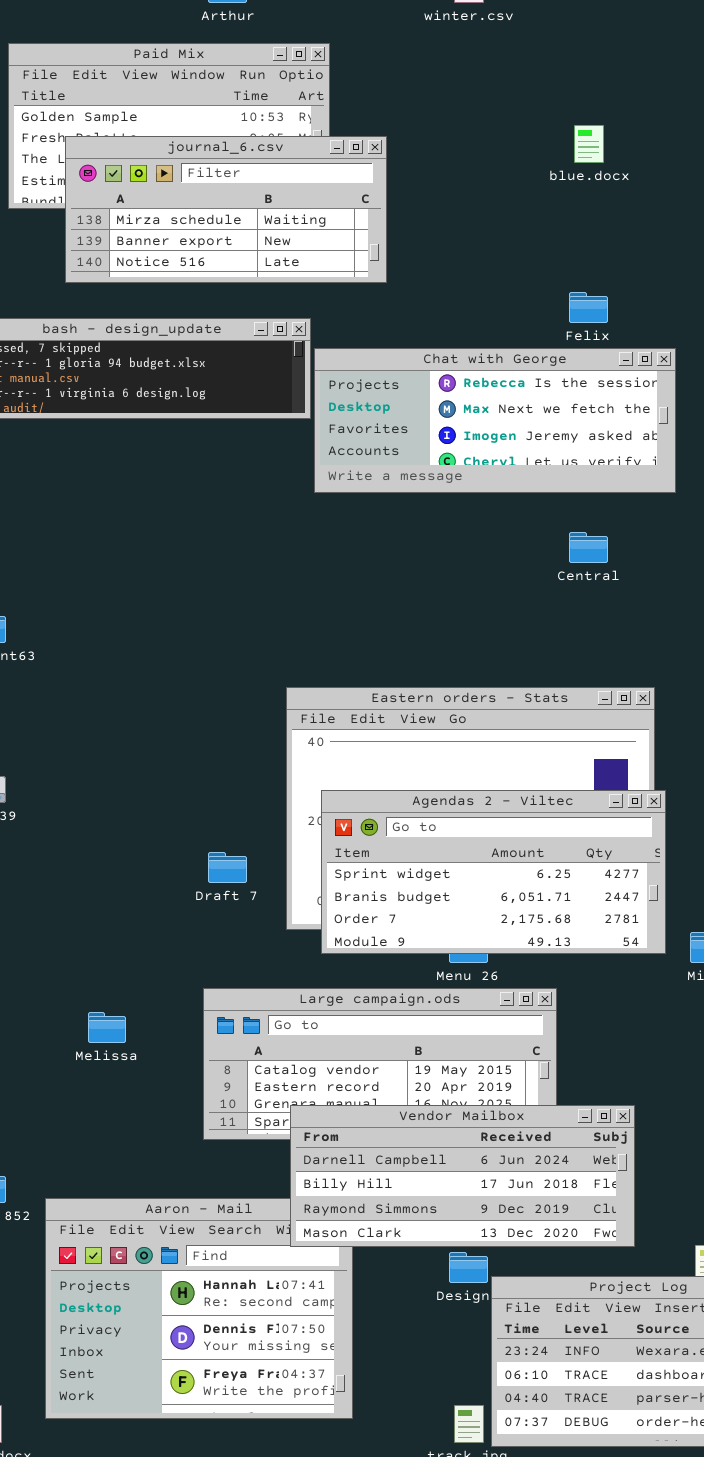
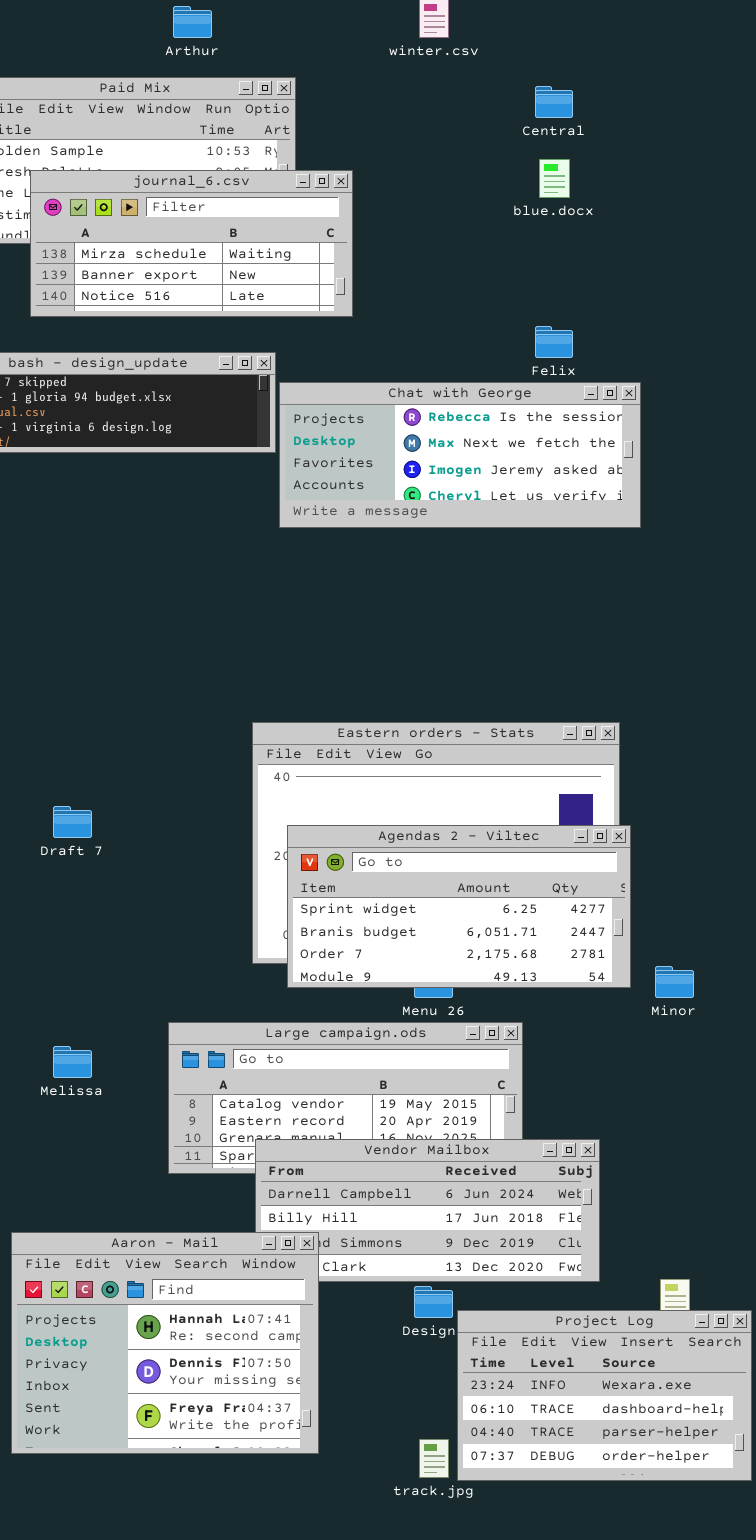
Central: [569,532,608,563] -> [535,86,573,118], moved
Draft 7: [208,852,247,883] -> [53,806,92,838], moved
Aaron - Mail: [45,1198,353,1419] -> [11,1232,319,1454], raised

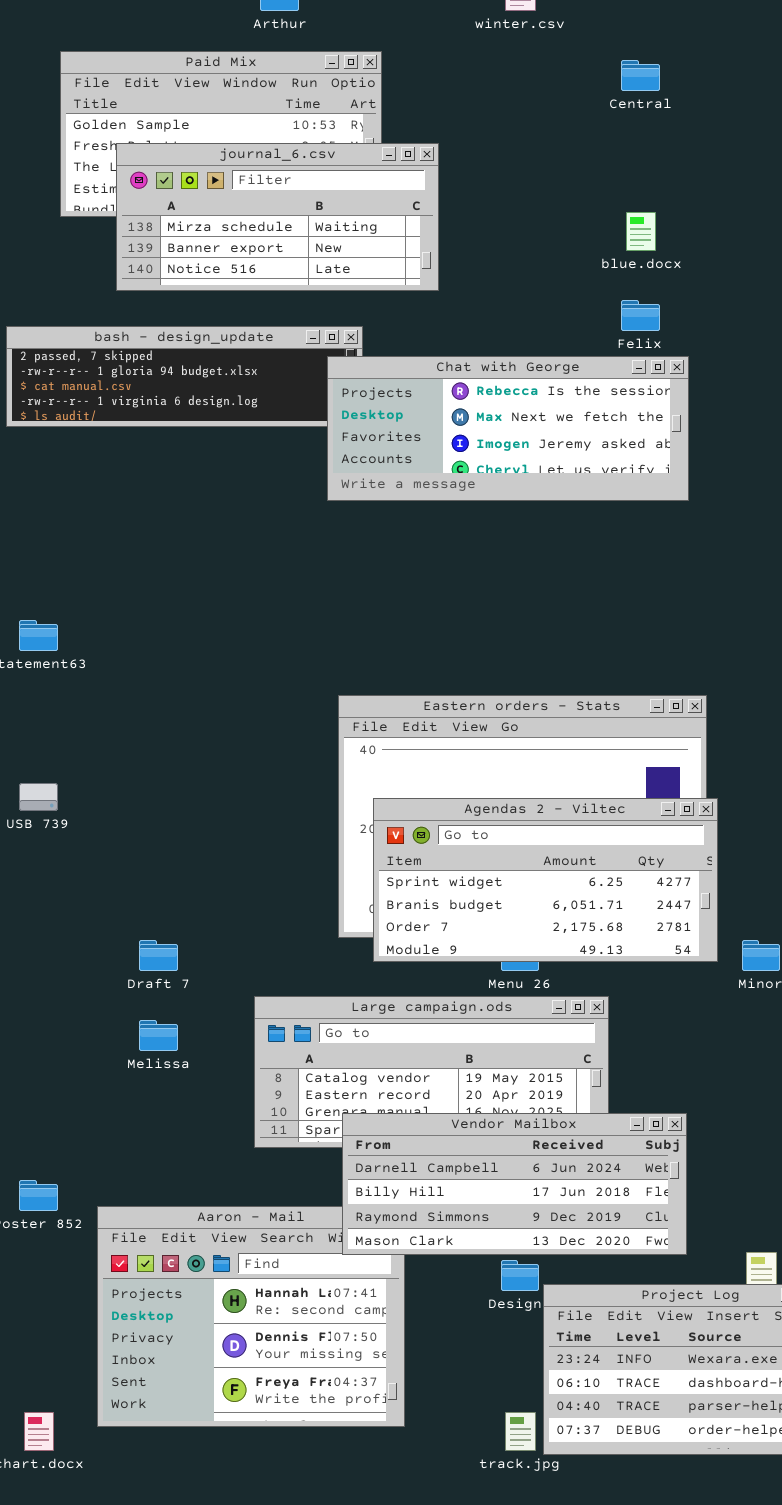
blue.docx: [539,159,570,198] -> [626,212,656,251], moved
Chat with George: [279,382,641,528] -> [327,356,689,501], moved
Draft 7: [53,806,92,838] -> [139,940,178,971], moved
Vendor Mailbox: [255,1139,600,1282] -> [342,1113,687,1255], raised

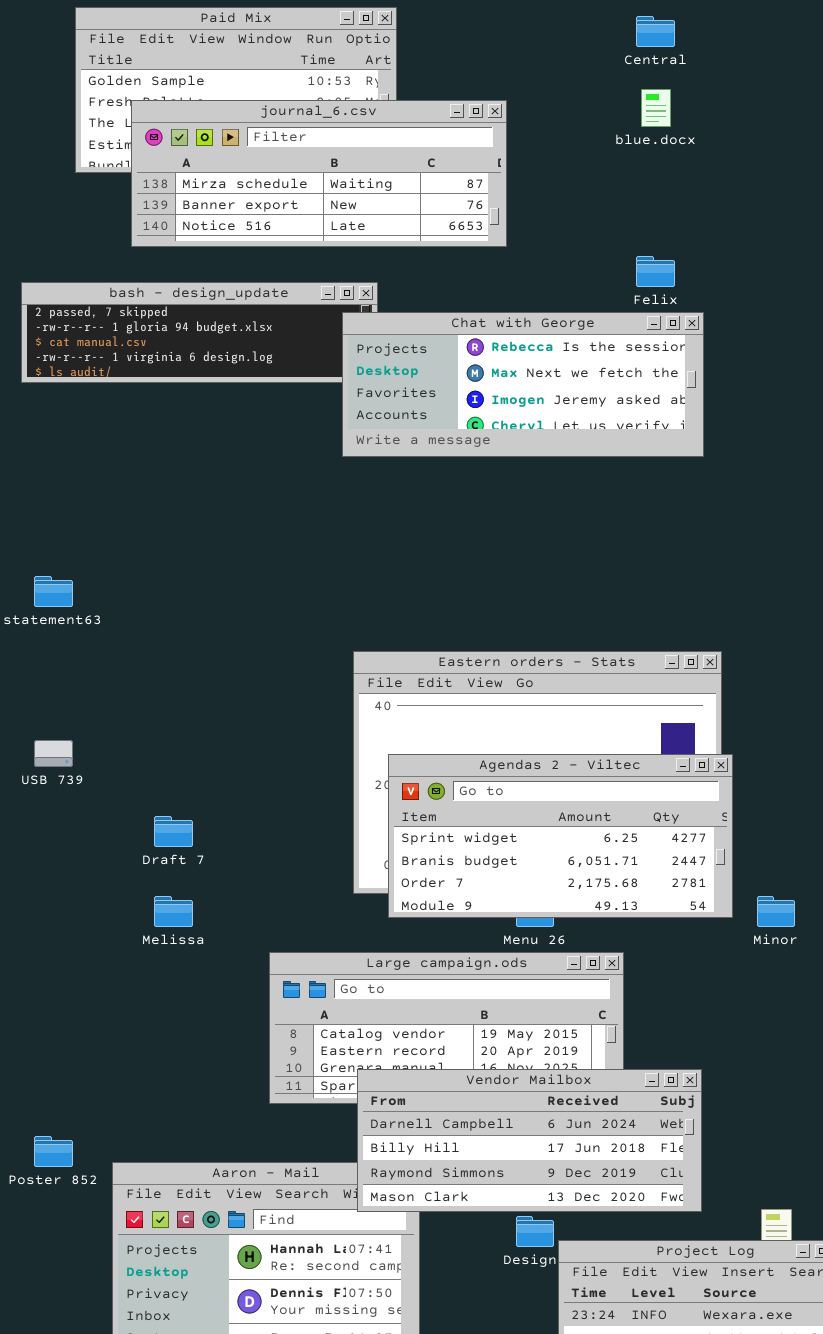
journal_6.csv: [116,143,439,291] -> [131,100,507,247], resized
blue.docx: [626,212,656,251] -> [641,89,671,127], moved
Draft 7: [139,940,178,971] -> [154,816,193,847], moved
Melissa: [139,1020,178,1051] -> [154,896,193,927], moved

